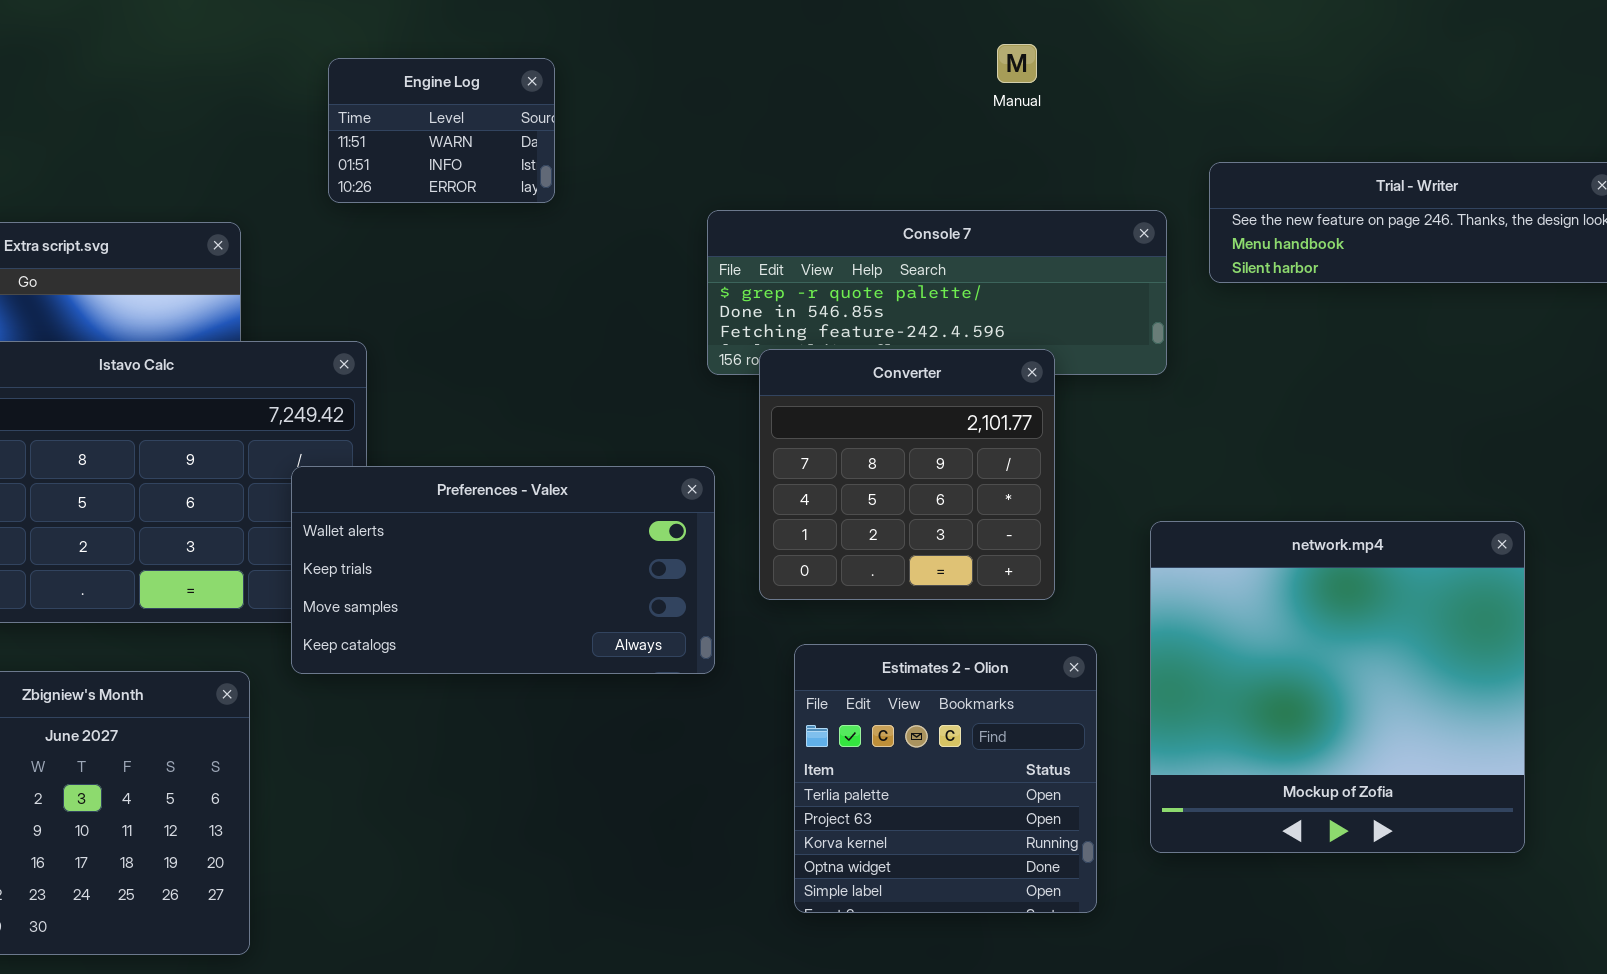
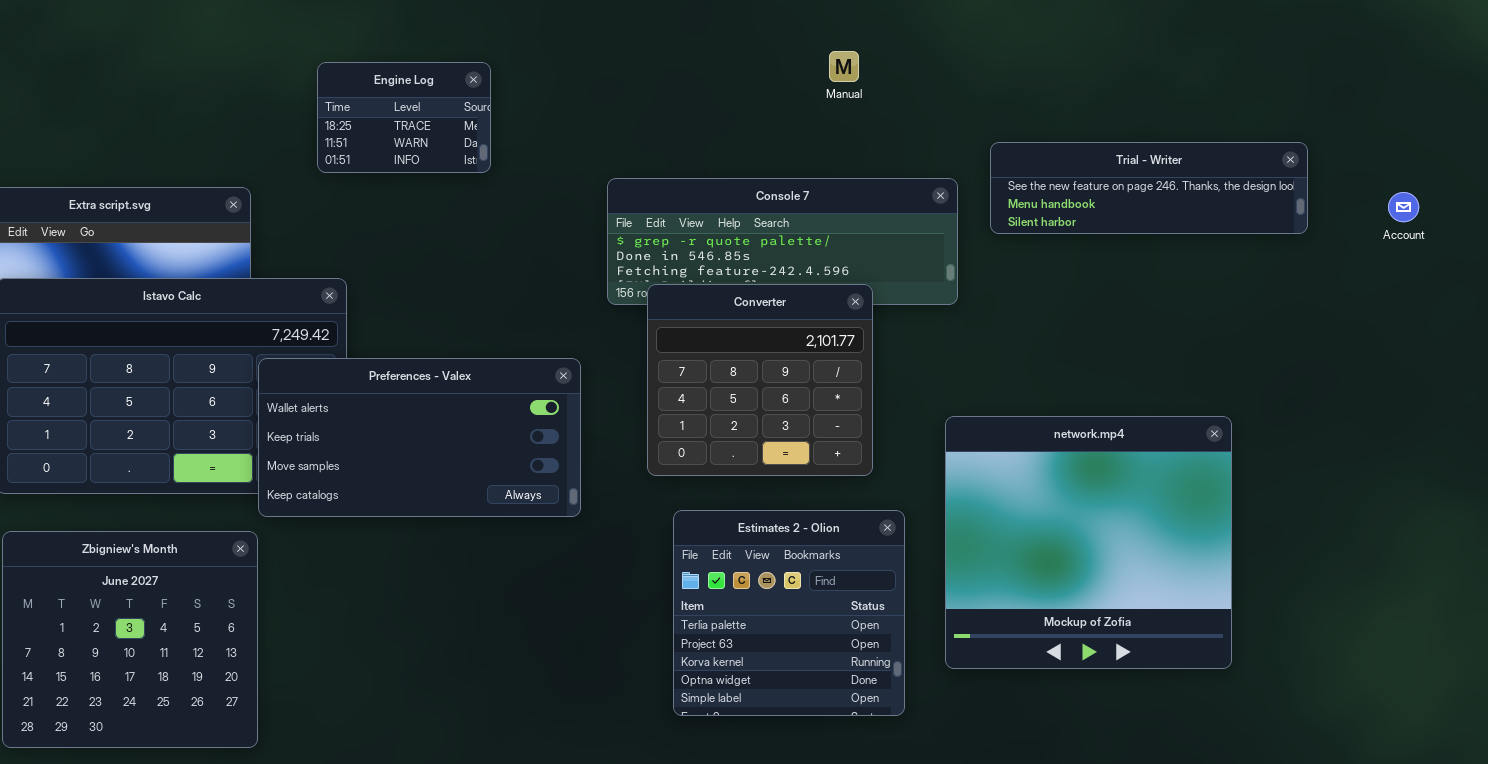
Engine Log: [328,58,555,203] -> [317,62,491,173], scrolled up 1 row
Preferences - Valex: [291,466,715,674] -> [258,358,581,517], moved

